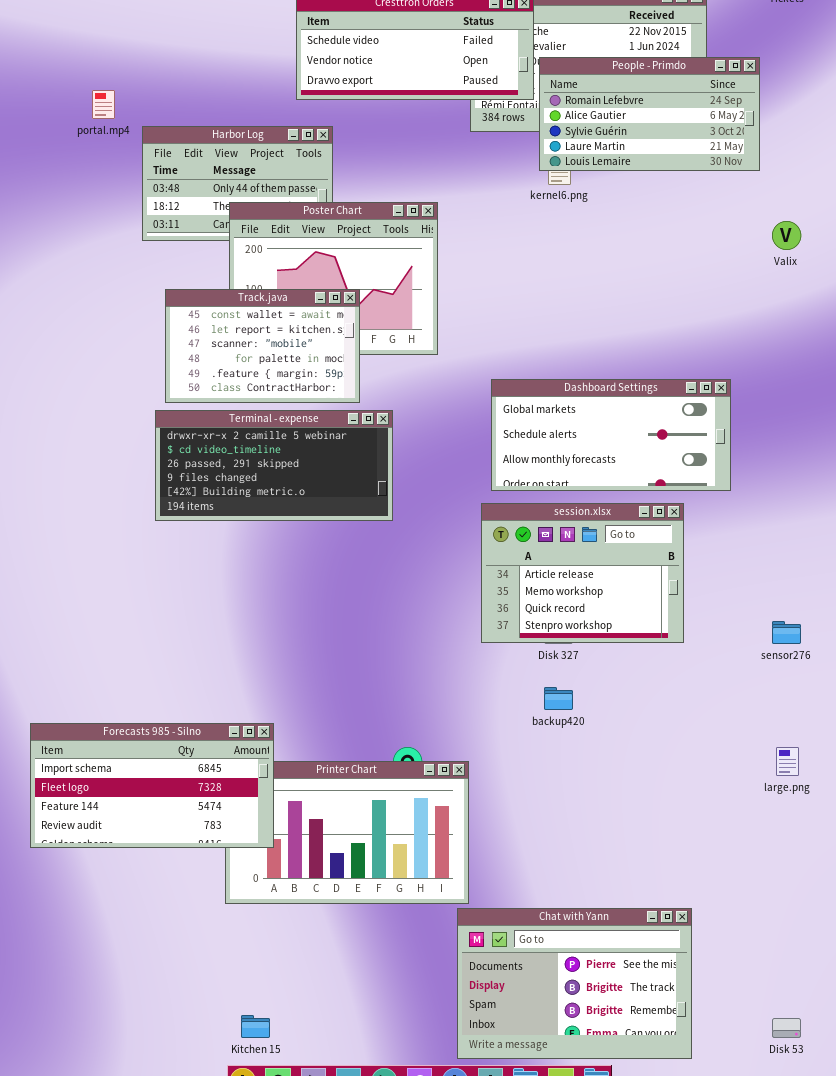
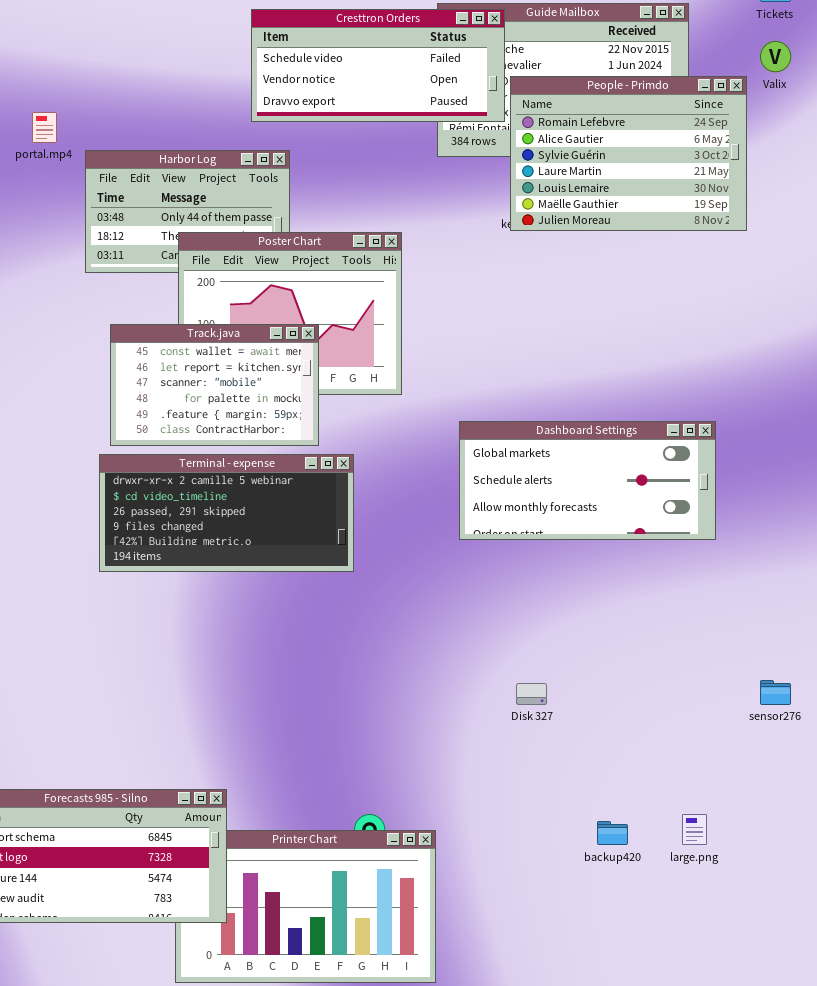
People - Primdo: [539,57,760,171] -> [510,76,747,231], resized
Valix: [772,221,801,250] -> [760,41,791,72], moved
session.xlsx: [481,503,684,643] -> none, closed
backup420: [544,687,573,710] -> [597,821,628,845], moved
large.png: [776,747,799,776] -> [682,814,707,845], moved

